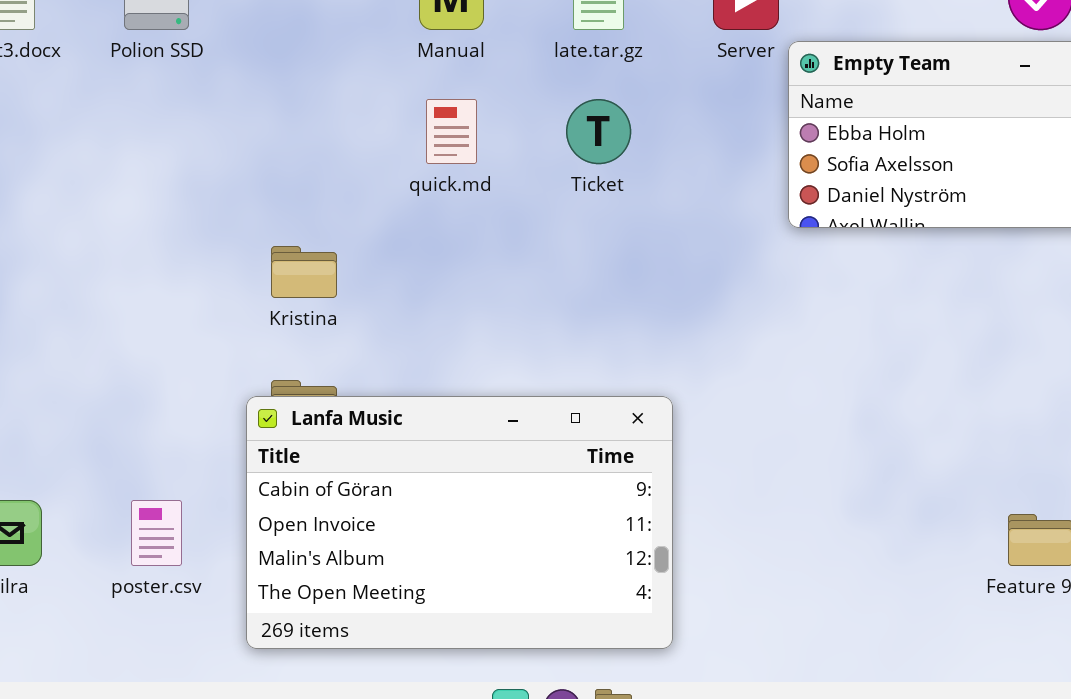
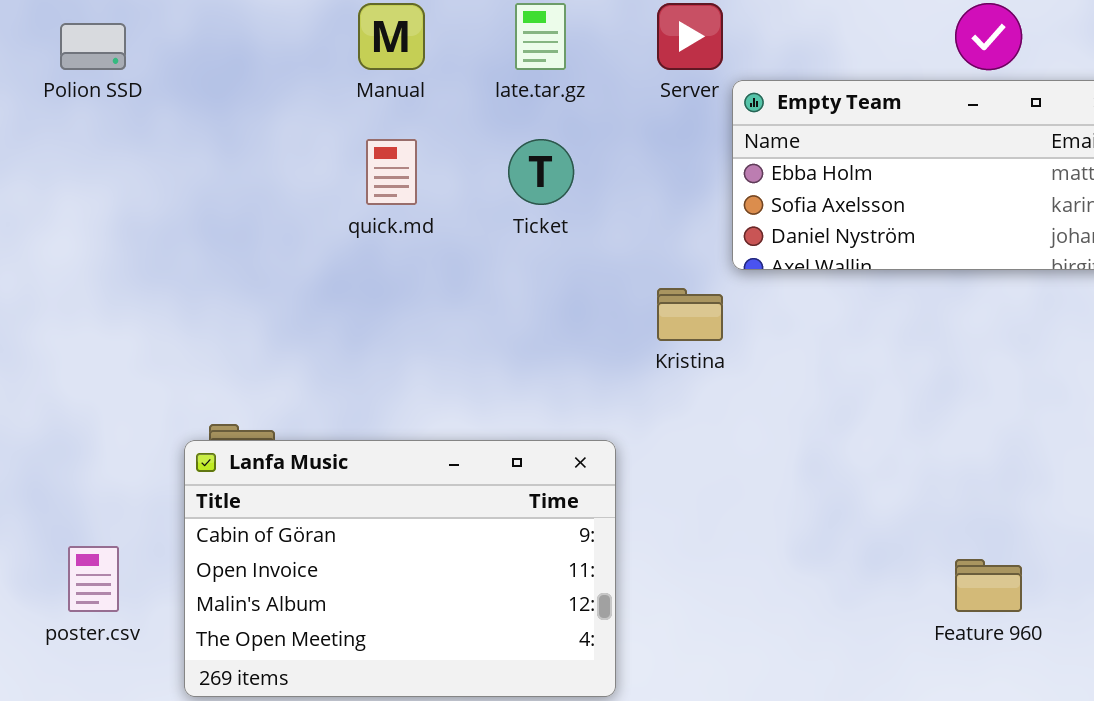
Kristina: [271,246,337,298] -> [657,288,723,341], moved

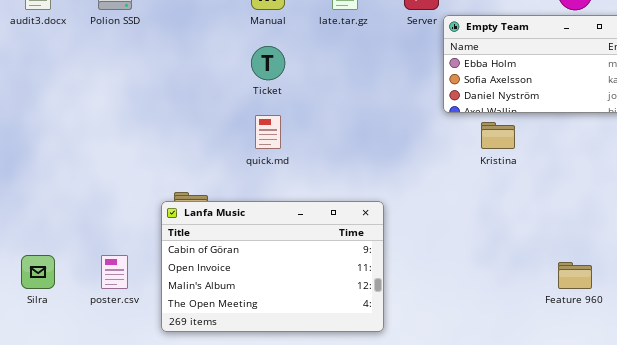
quick.md: [366,139,417,205] -> [255,115,281,149], moved
Ticket: [508,139,574,205] -> [251,46,285,80], moved
Kristina: [657,288,723,341] -> [481,122,515,149], moved

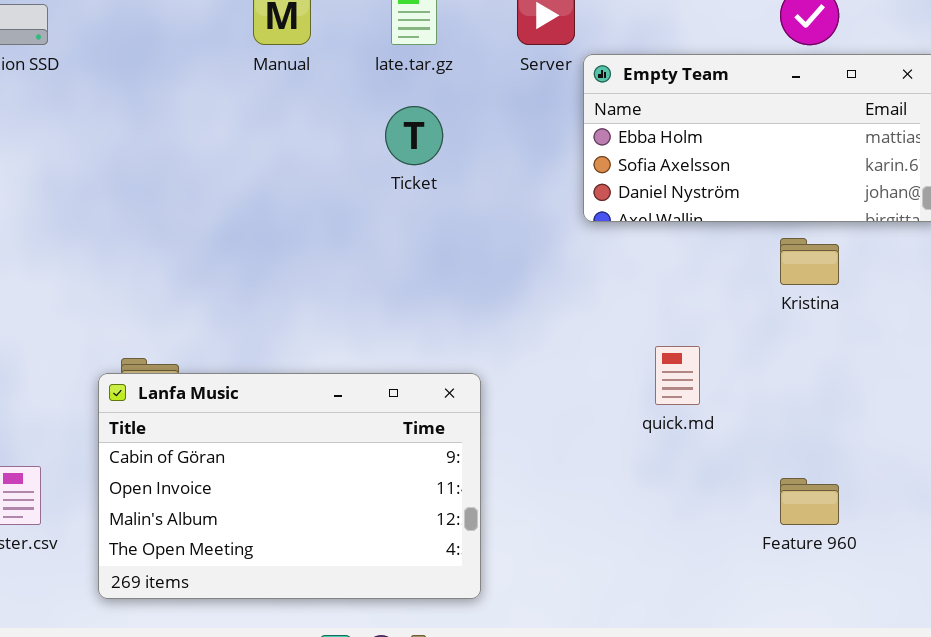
Ticket: [251,46,285,80] -> [385,106,443,165], moved
quick.md: [255,115,281,149] -> [655,346,700,405], moved
Kristina: [481,122,515,149] -> [780,238,839,285], moved

